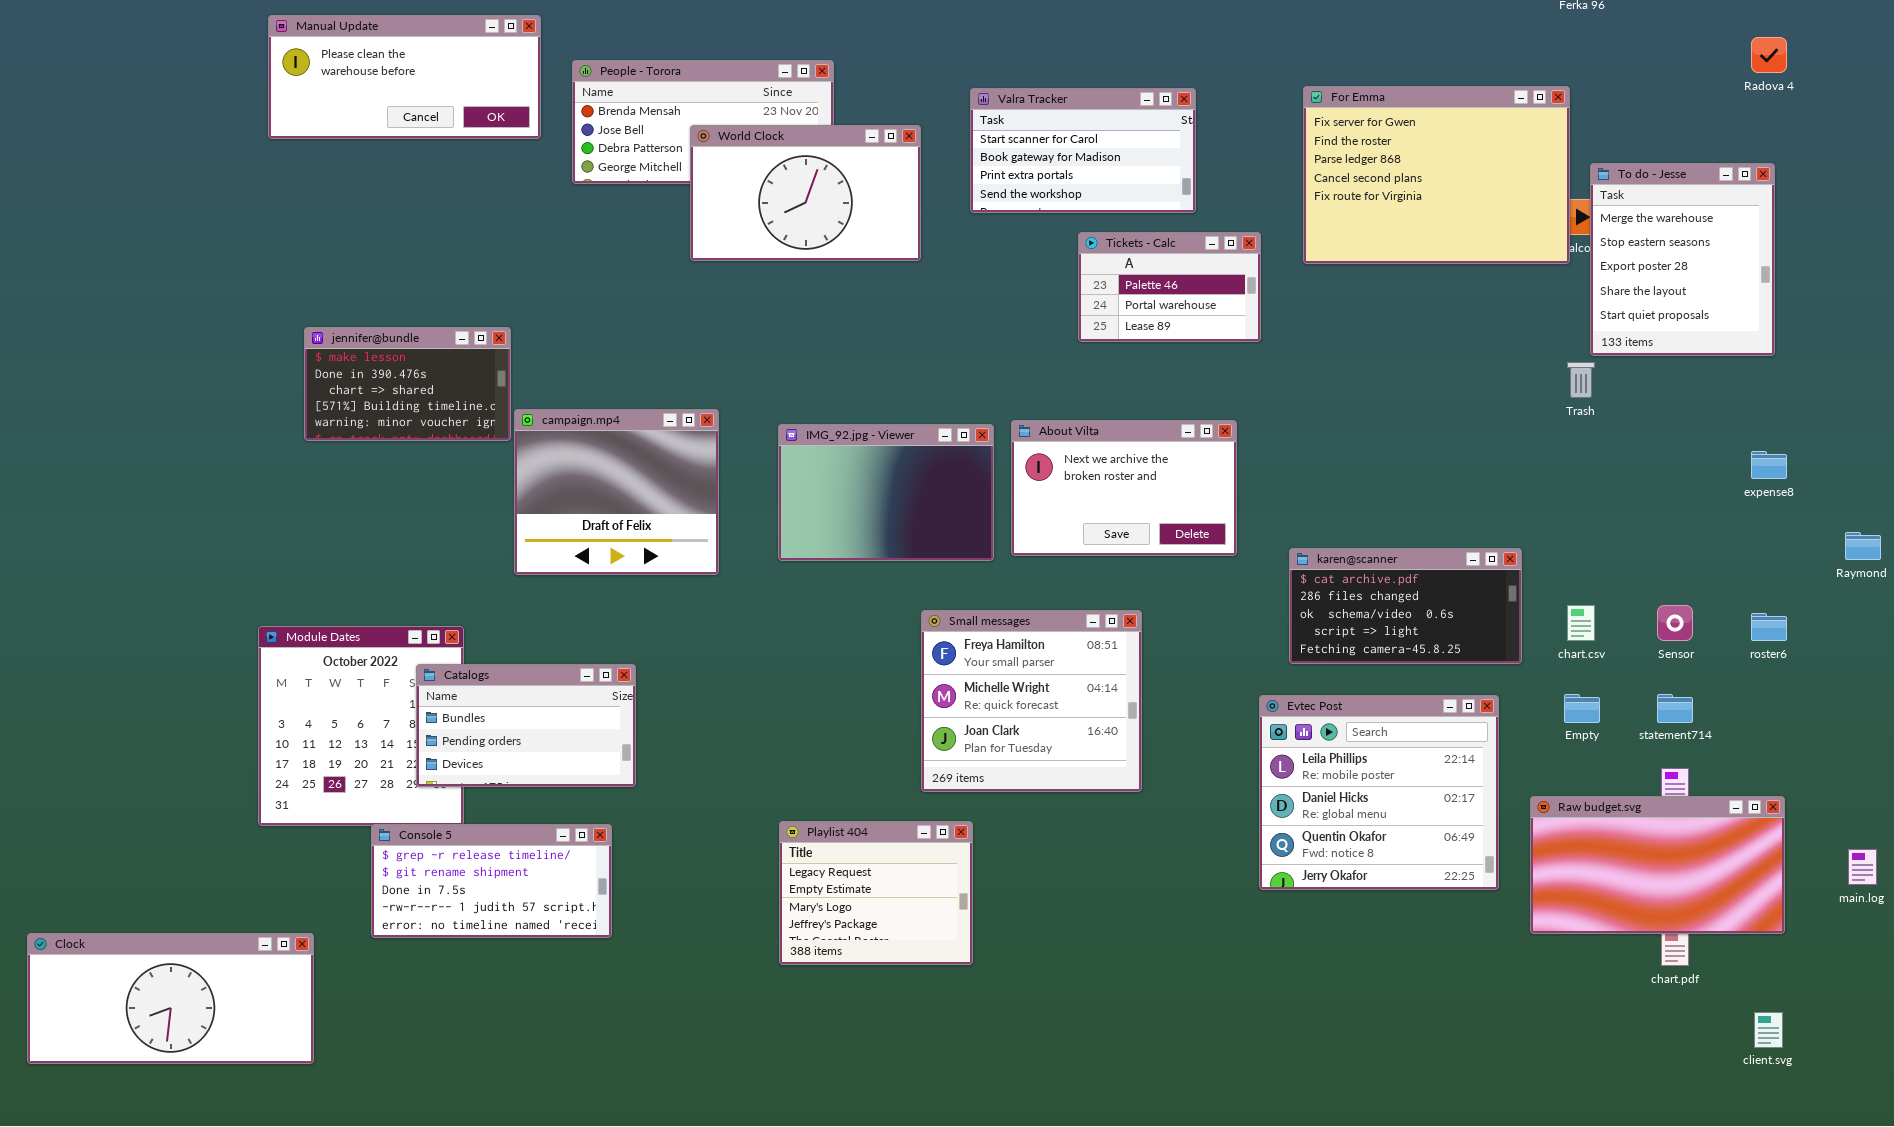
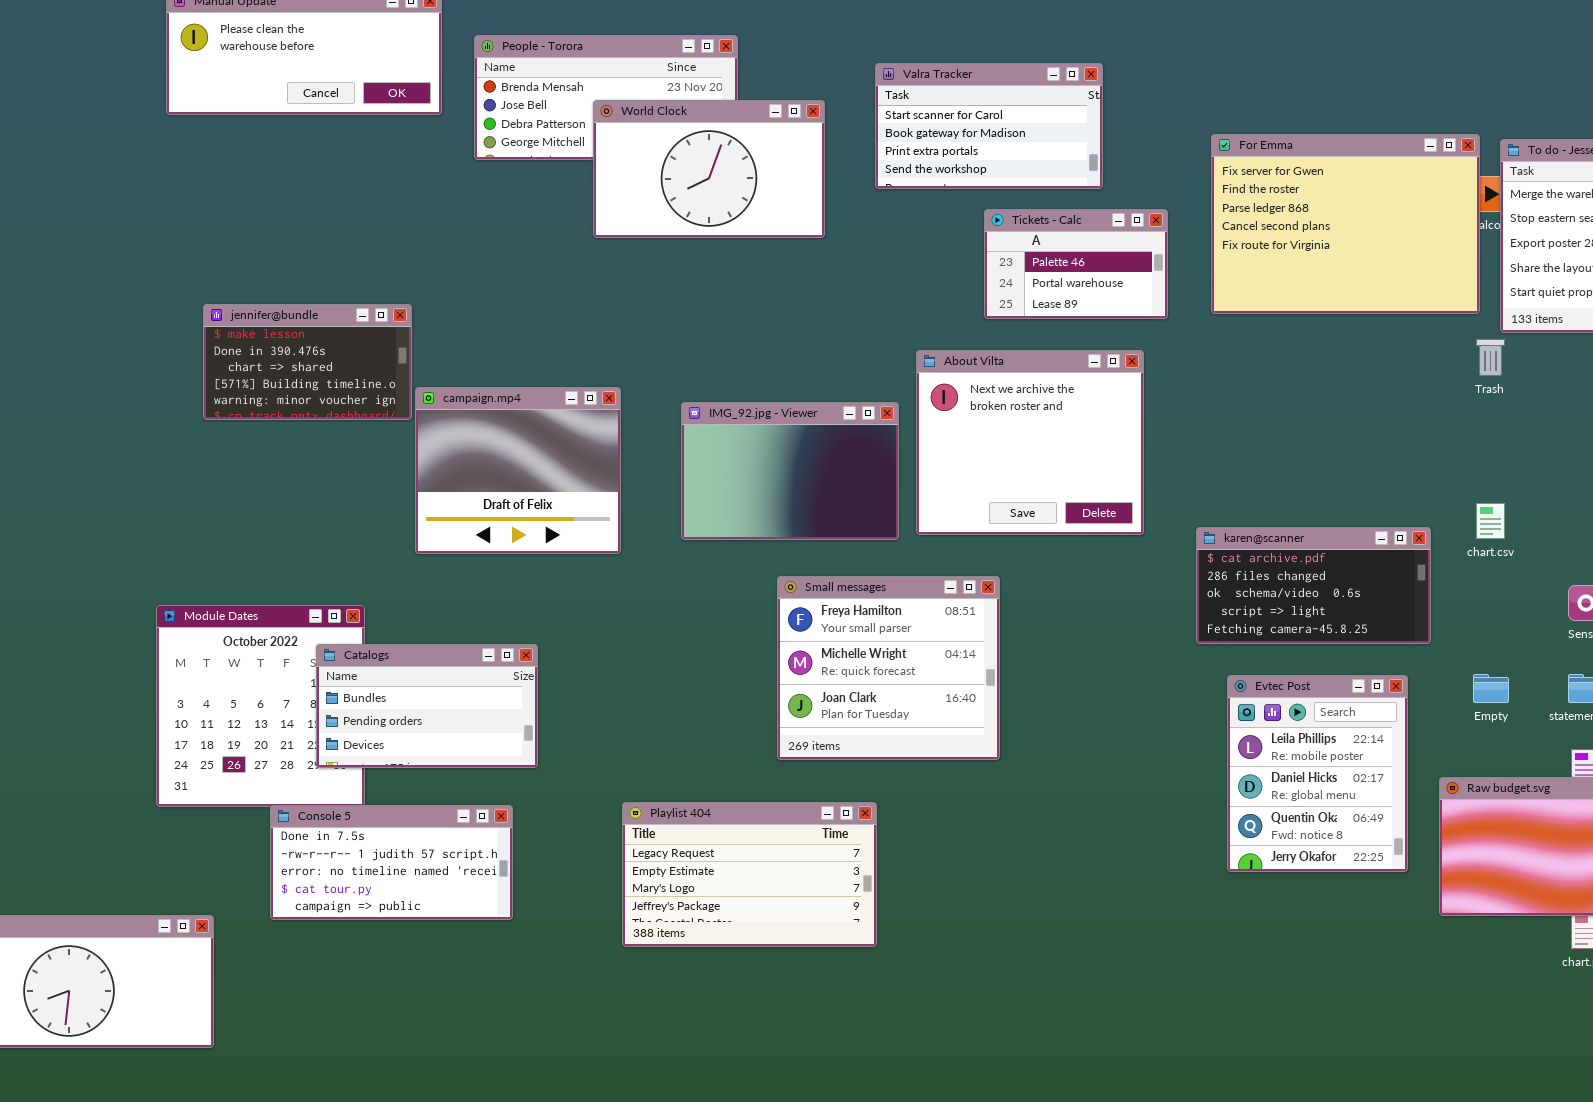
For Emma: [1303,86,1570,264] -> [1211,134,1480,314], moved
About Vilta: [1011,420,1237,556] -> [916,350,1144,535], resized
chart.csv: [1567,605,1595,641] -> [1476,503,1505,539], moved
Small messages: [921,610,1142,792] -> [777,576,1000,760], moved
Evtec Post: [1259,695,1499,890] -> [1227,675,1408,872], resized
Playlist 404: [779,821,973,965] -> [622,802,877,947], resized
Console 5: [371,824,612,938] -> [270,805,513,920], scrolled down 2 rows

